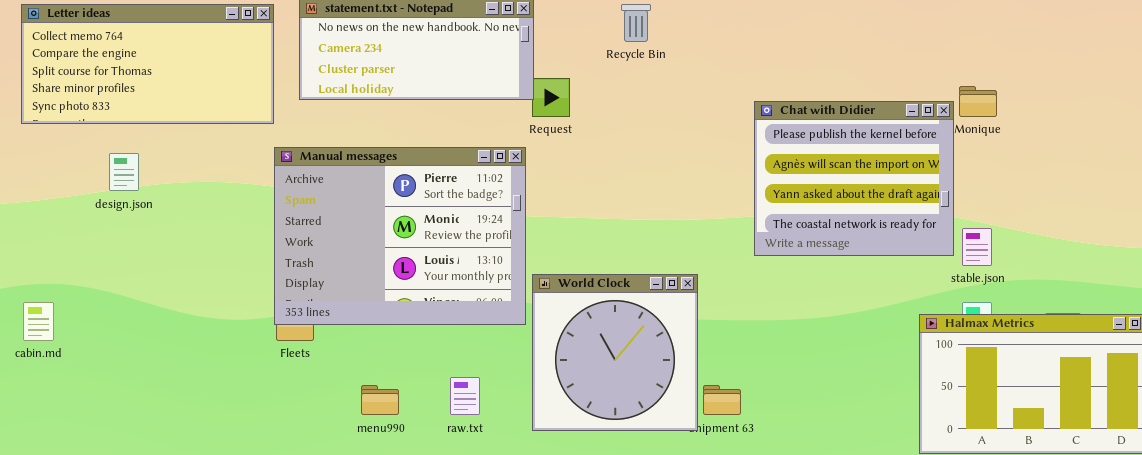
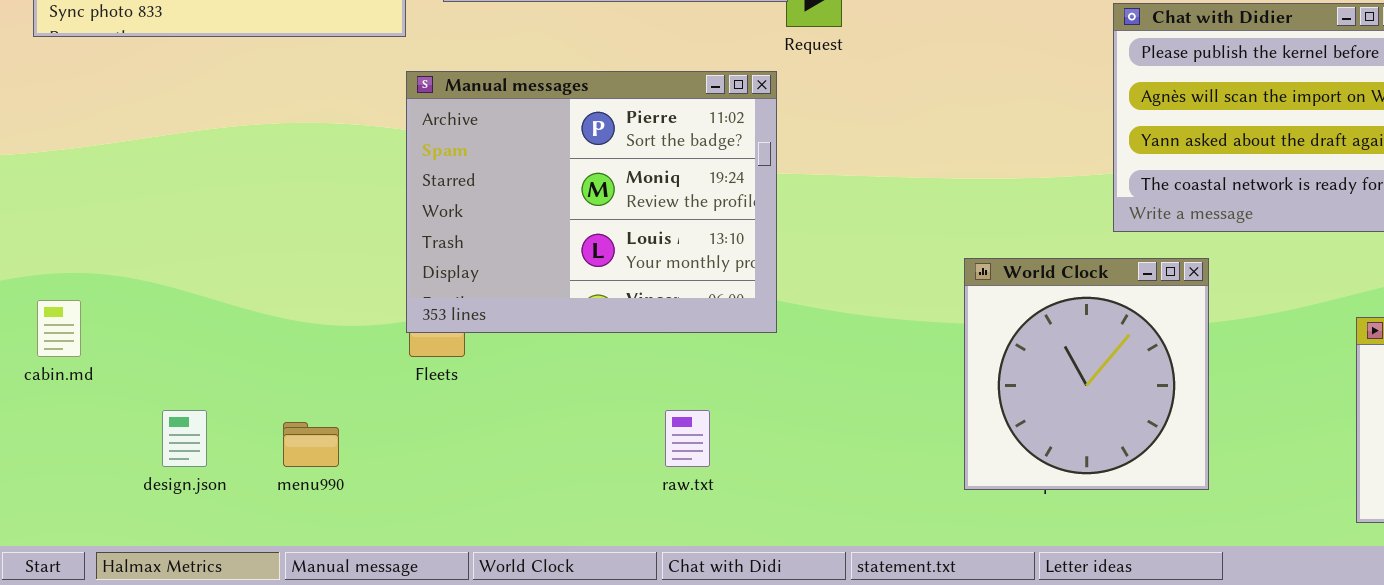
design.json: [109,153,139,191] -> [162,410,207,467], moved
World Clock: [532,274,698,431] -> [964,258,1209,490], moved
menu990: [361,385,399,415] -> [283,422,339,467], moved

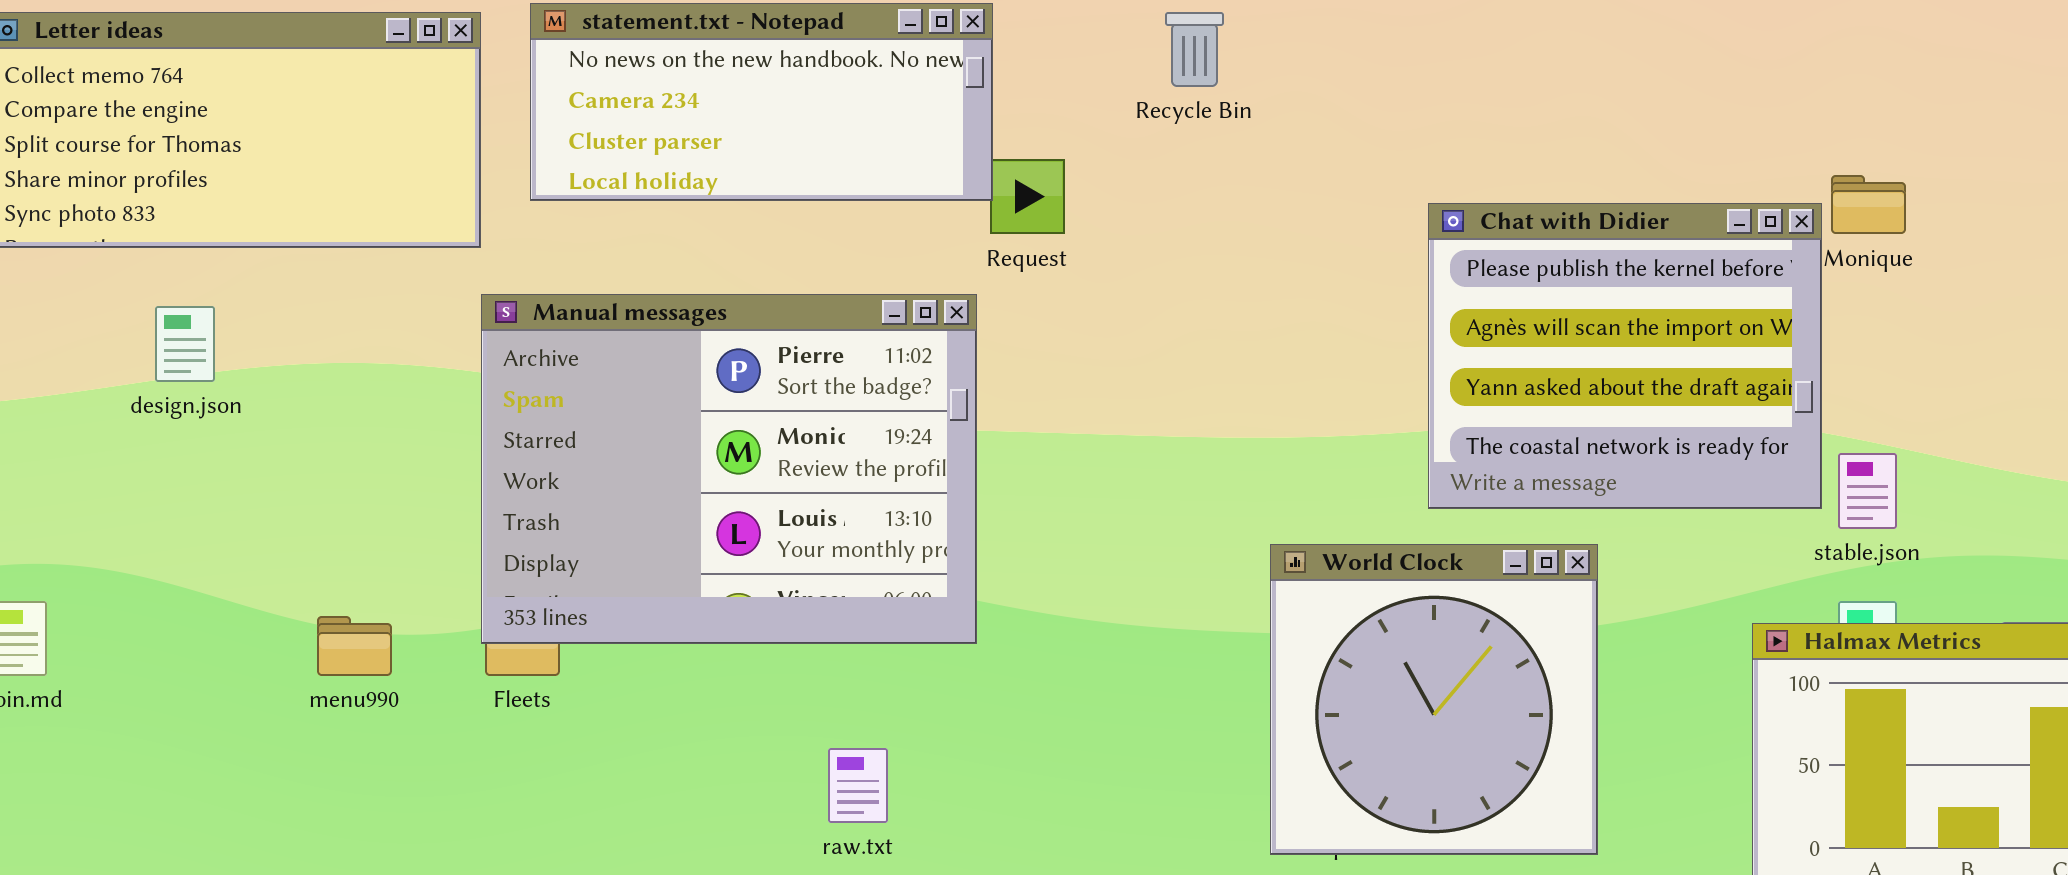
World Clock: [964,258,1209,490] -> [1270,544,1598,855], moved
design.json: [162,410,207,467] -> [155,306,215,382], moved
menu990: [283,422,339,467] -> [317,616,392,676], moved

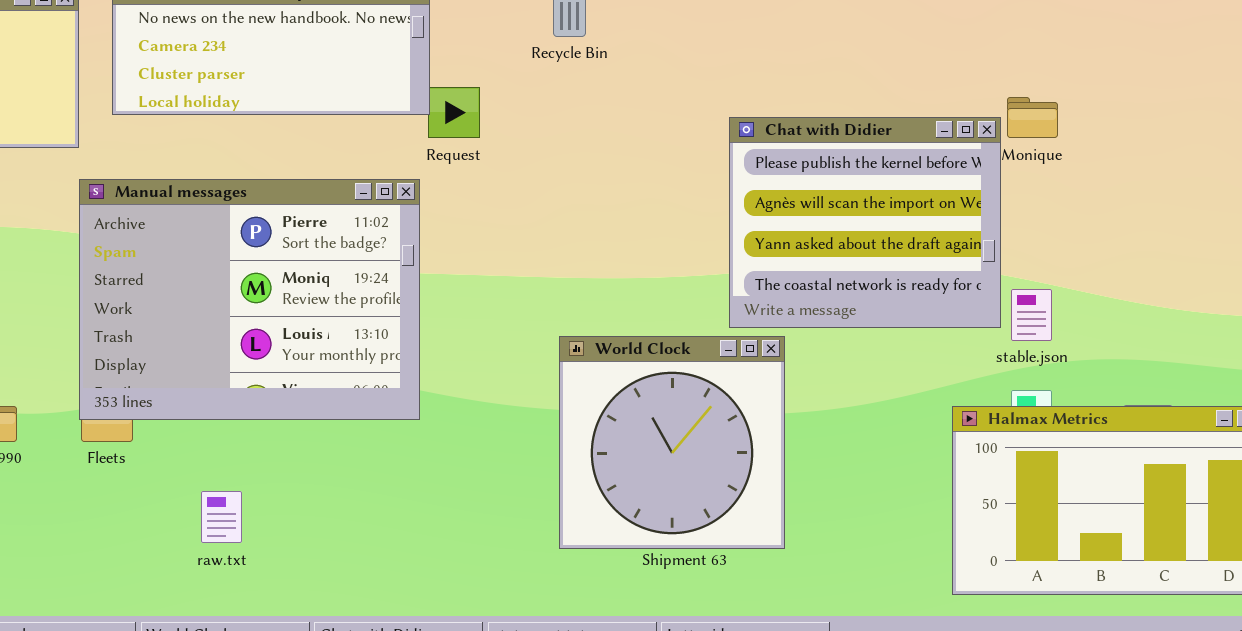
World Clock: [1270,544,1598,855] -> [559,336,785,549], moved
raw.txt: [828,748,888,823] -> [201,491,242,543], moved

